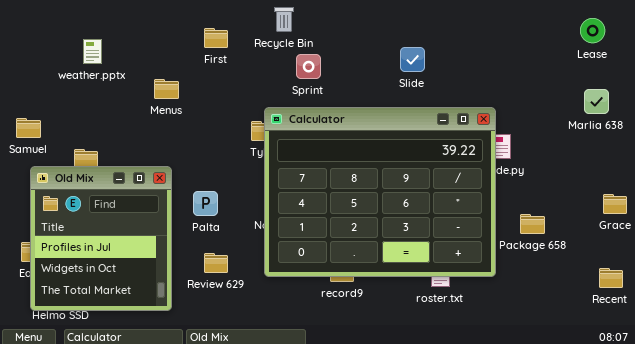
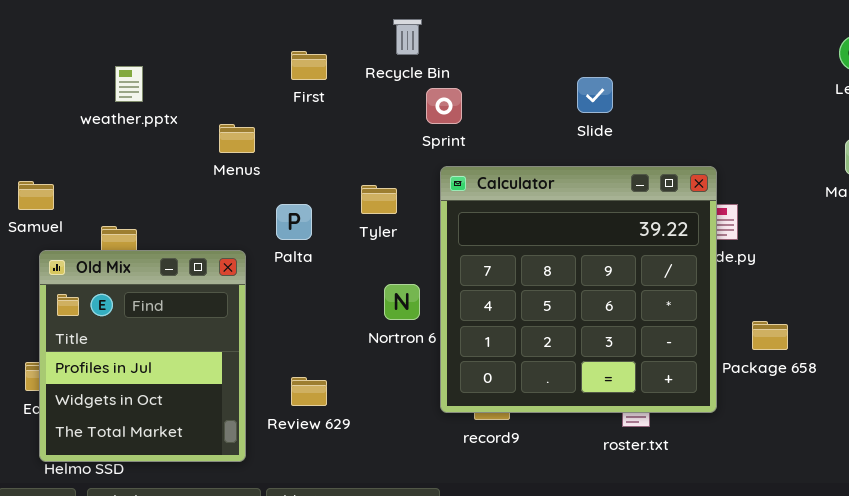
Calculator: [264,107,496,277] -> [440,166,717,413], resized
Palta: [193,191,218,216] -> [276,204,312,240], moved

